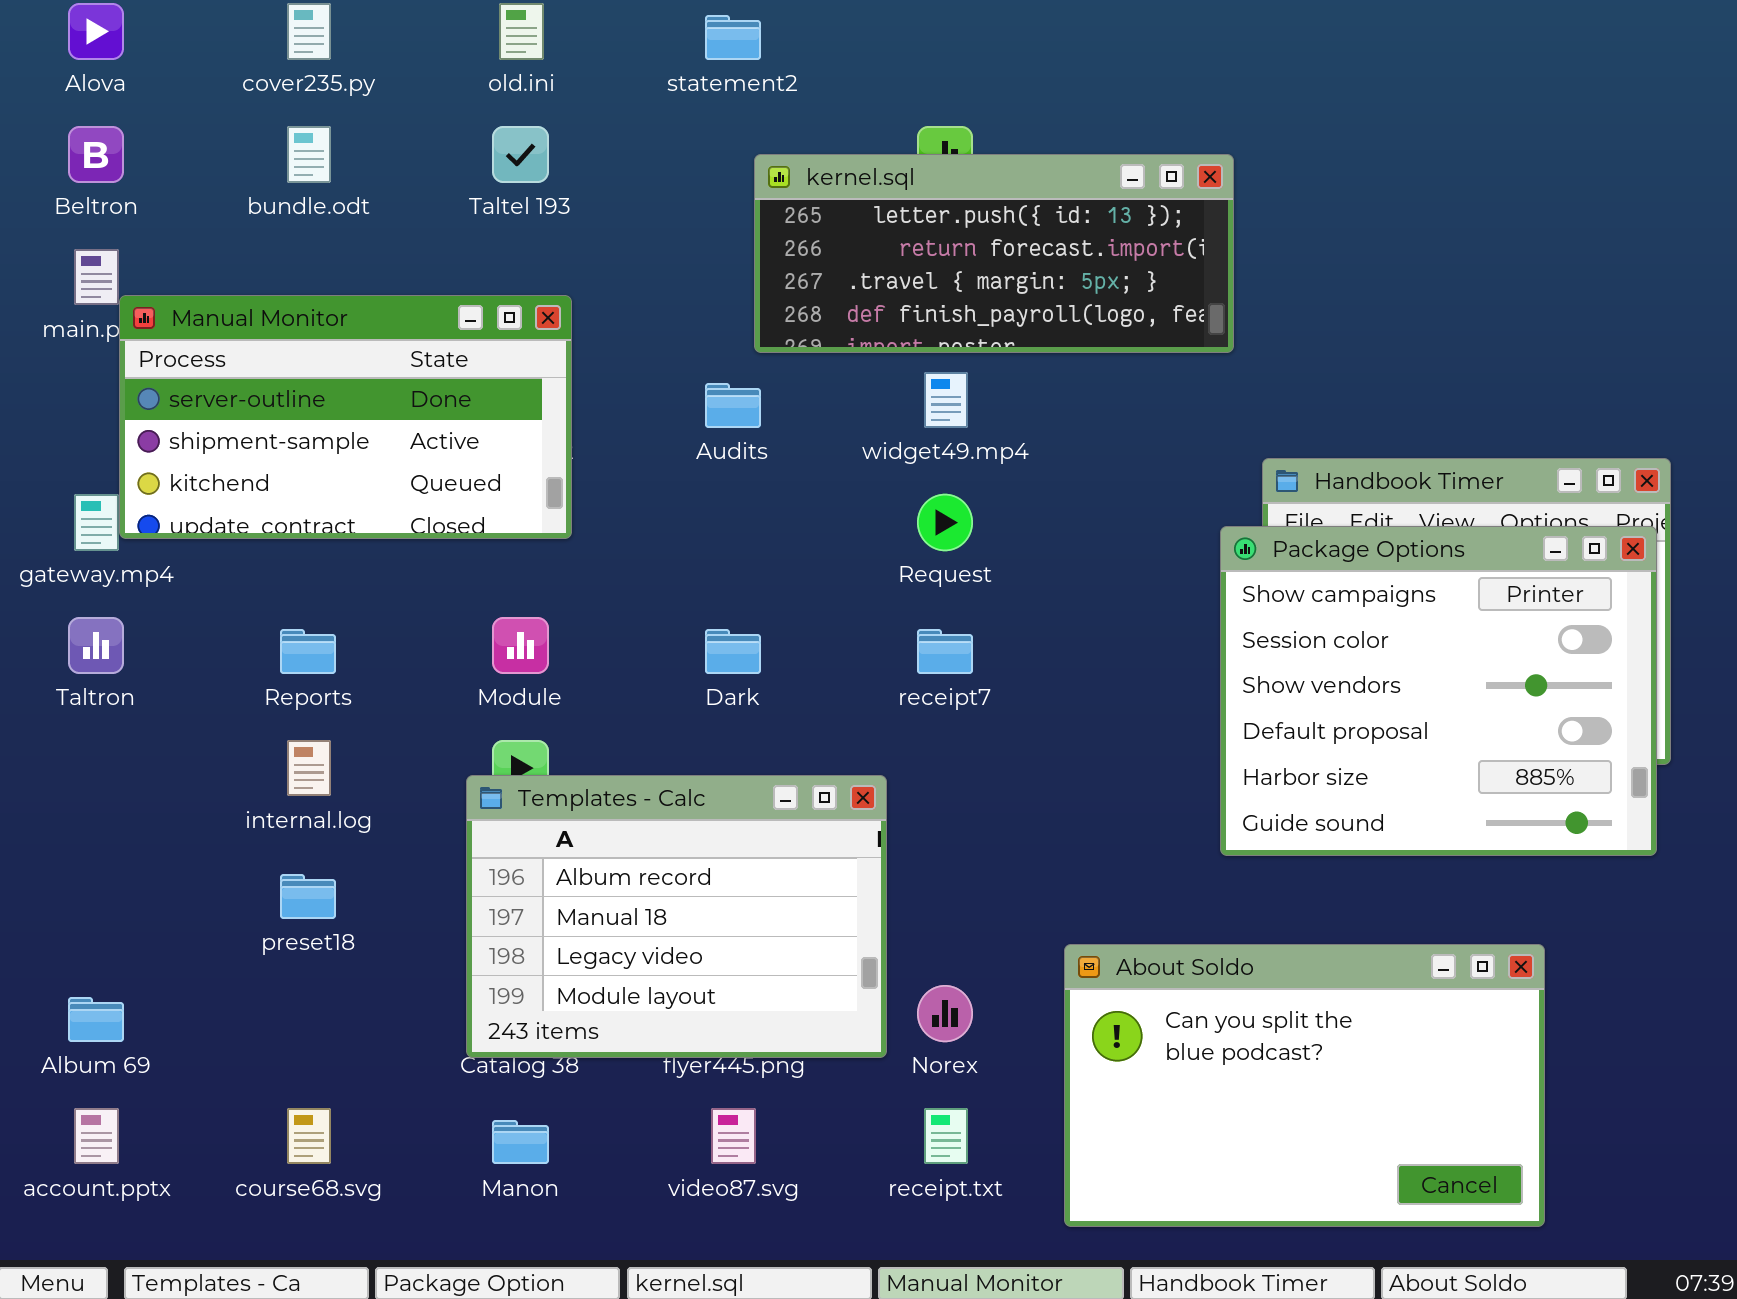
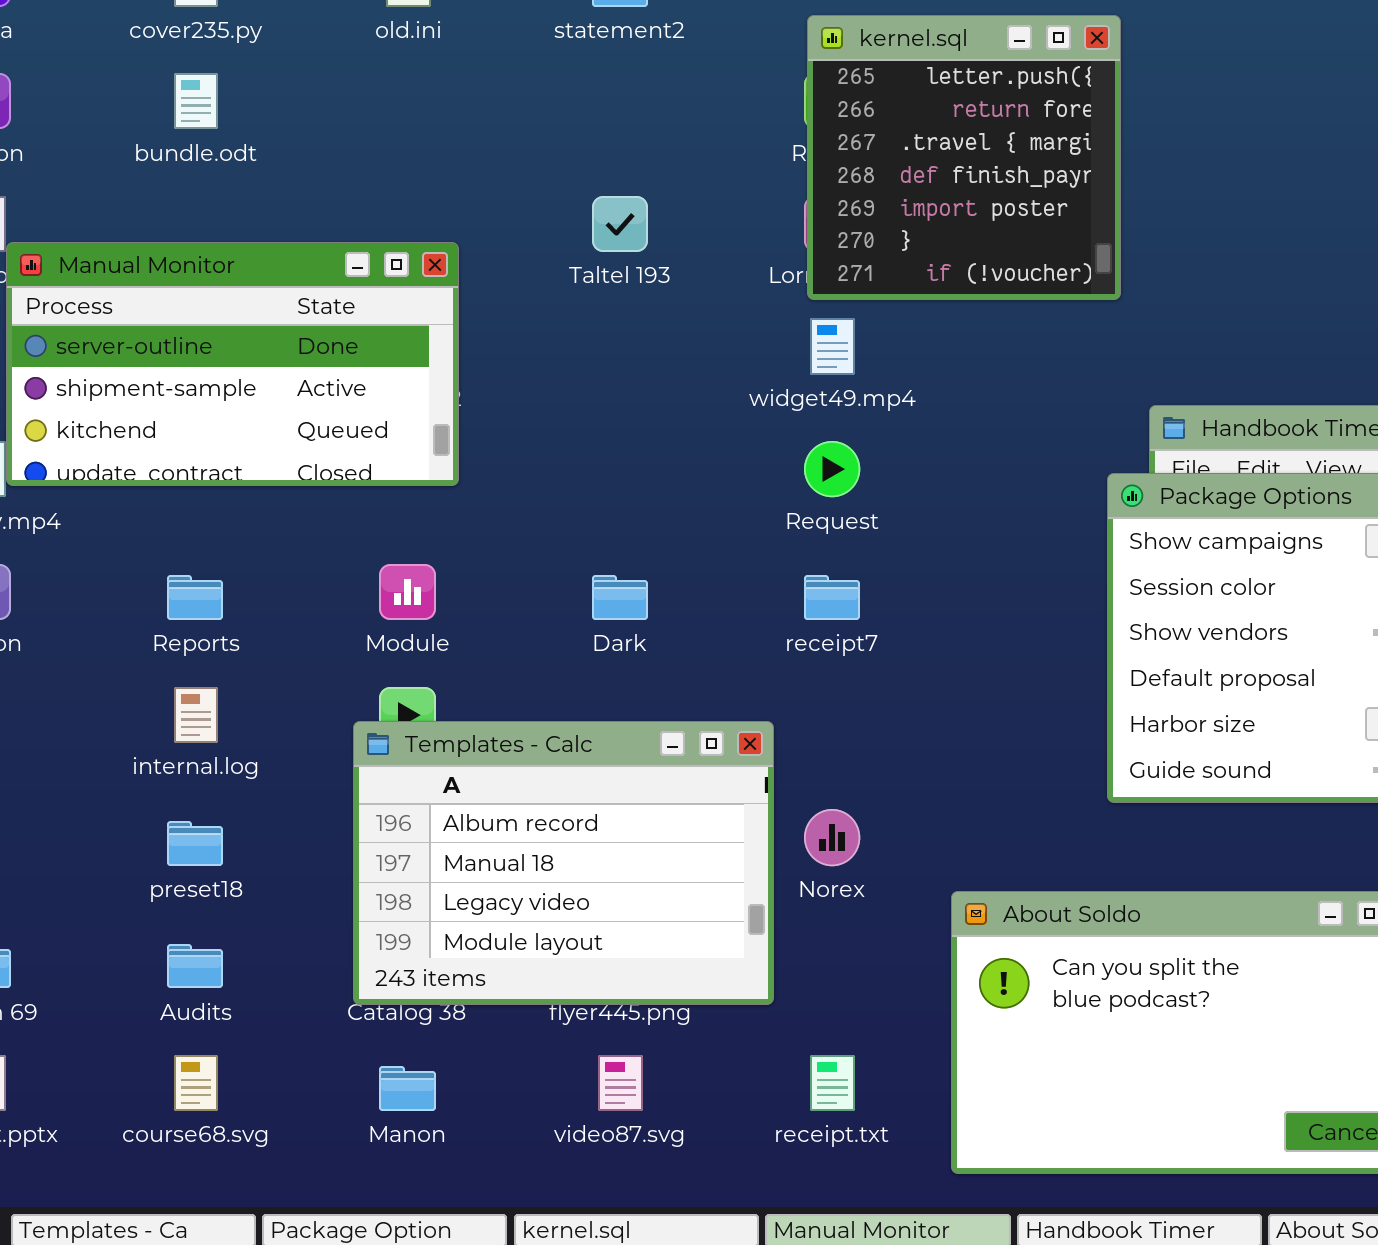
Taltel 193: [492,126,549,183] -> [592,196,648,252], moved
kernel.sql: [754,154,1234,353] -> [807,15,1121,300], resized
Audits: [705,383,761,428] -> [167,944,223,988], moved
Norex: [917,985,973,1042] -> [804,809,860,866], moved

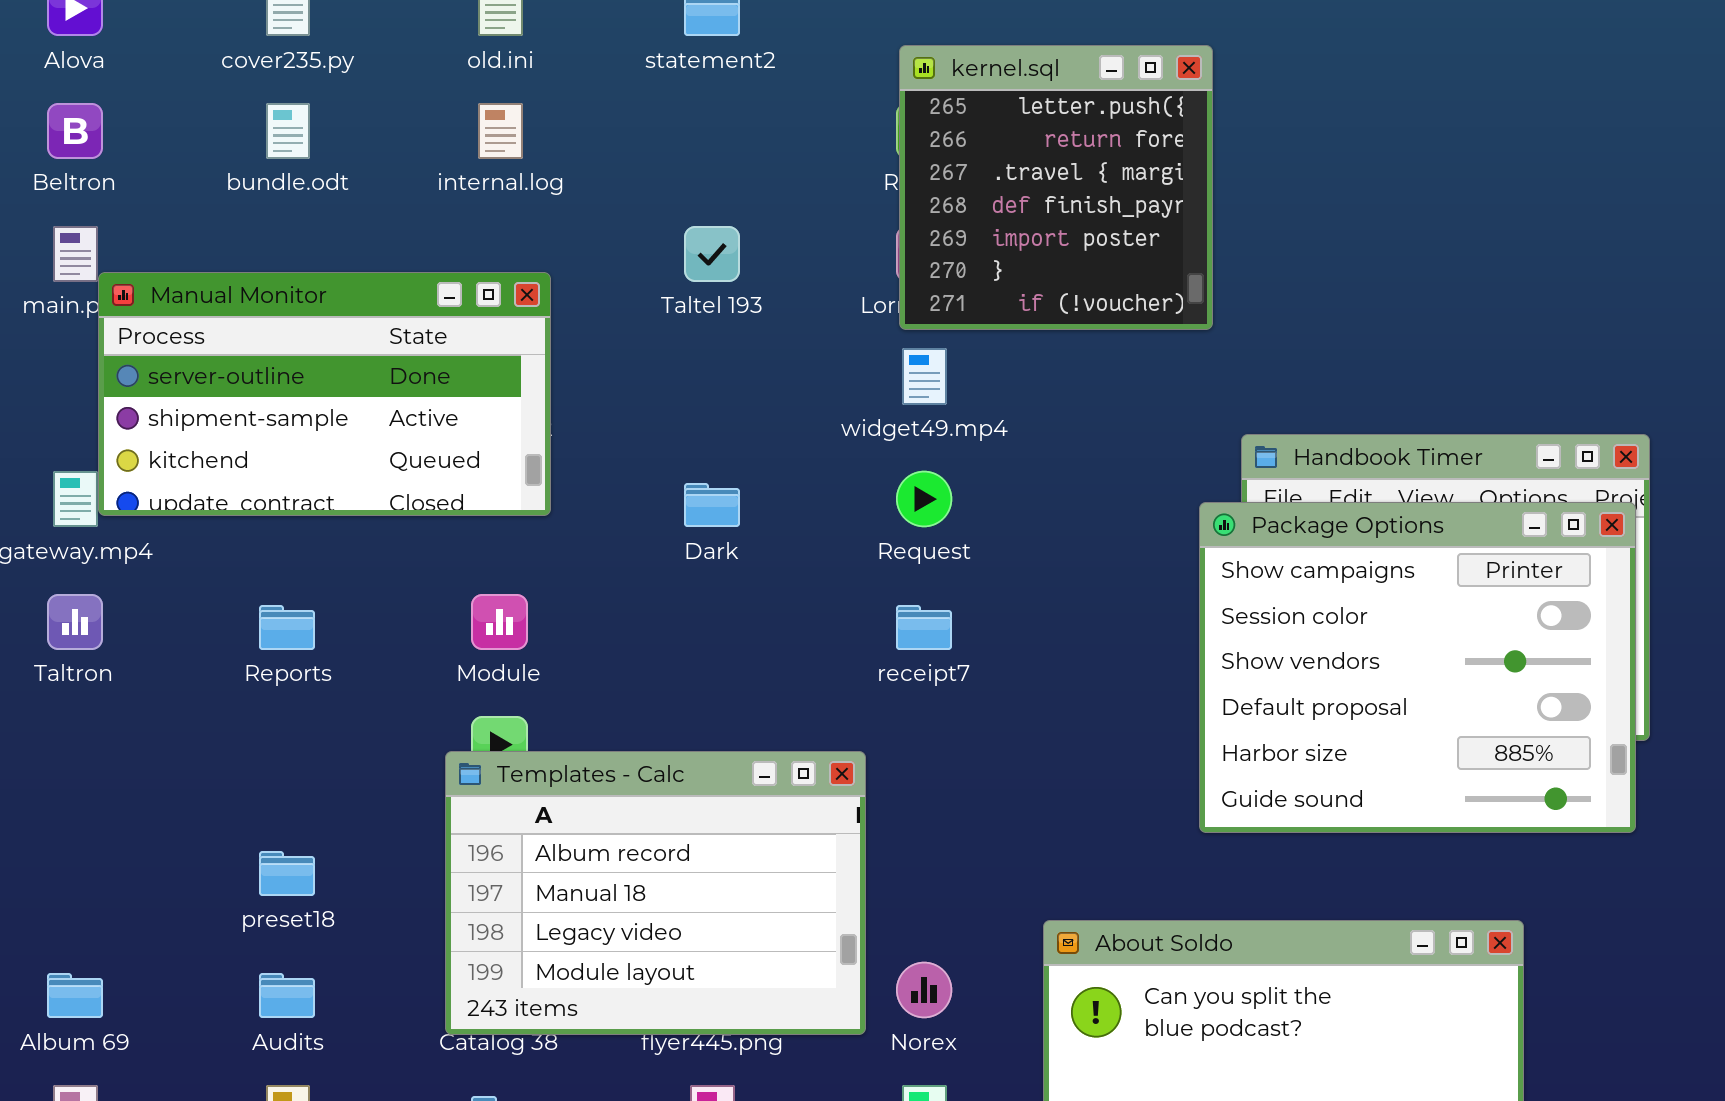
Dark: [592,575,648,620] -> [684,483,740,527], moved
internal.log: [174,687,218,743] -> [478,103,523,159], moved
Norex: [804,809,860,866] -> [896,962,952,1018], moved

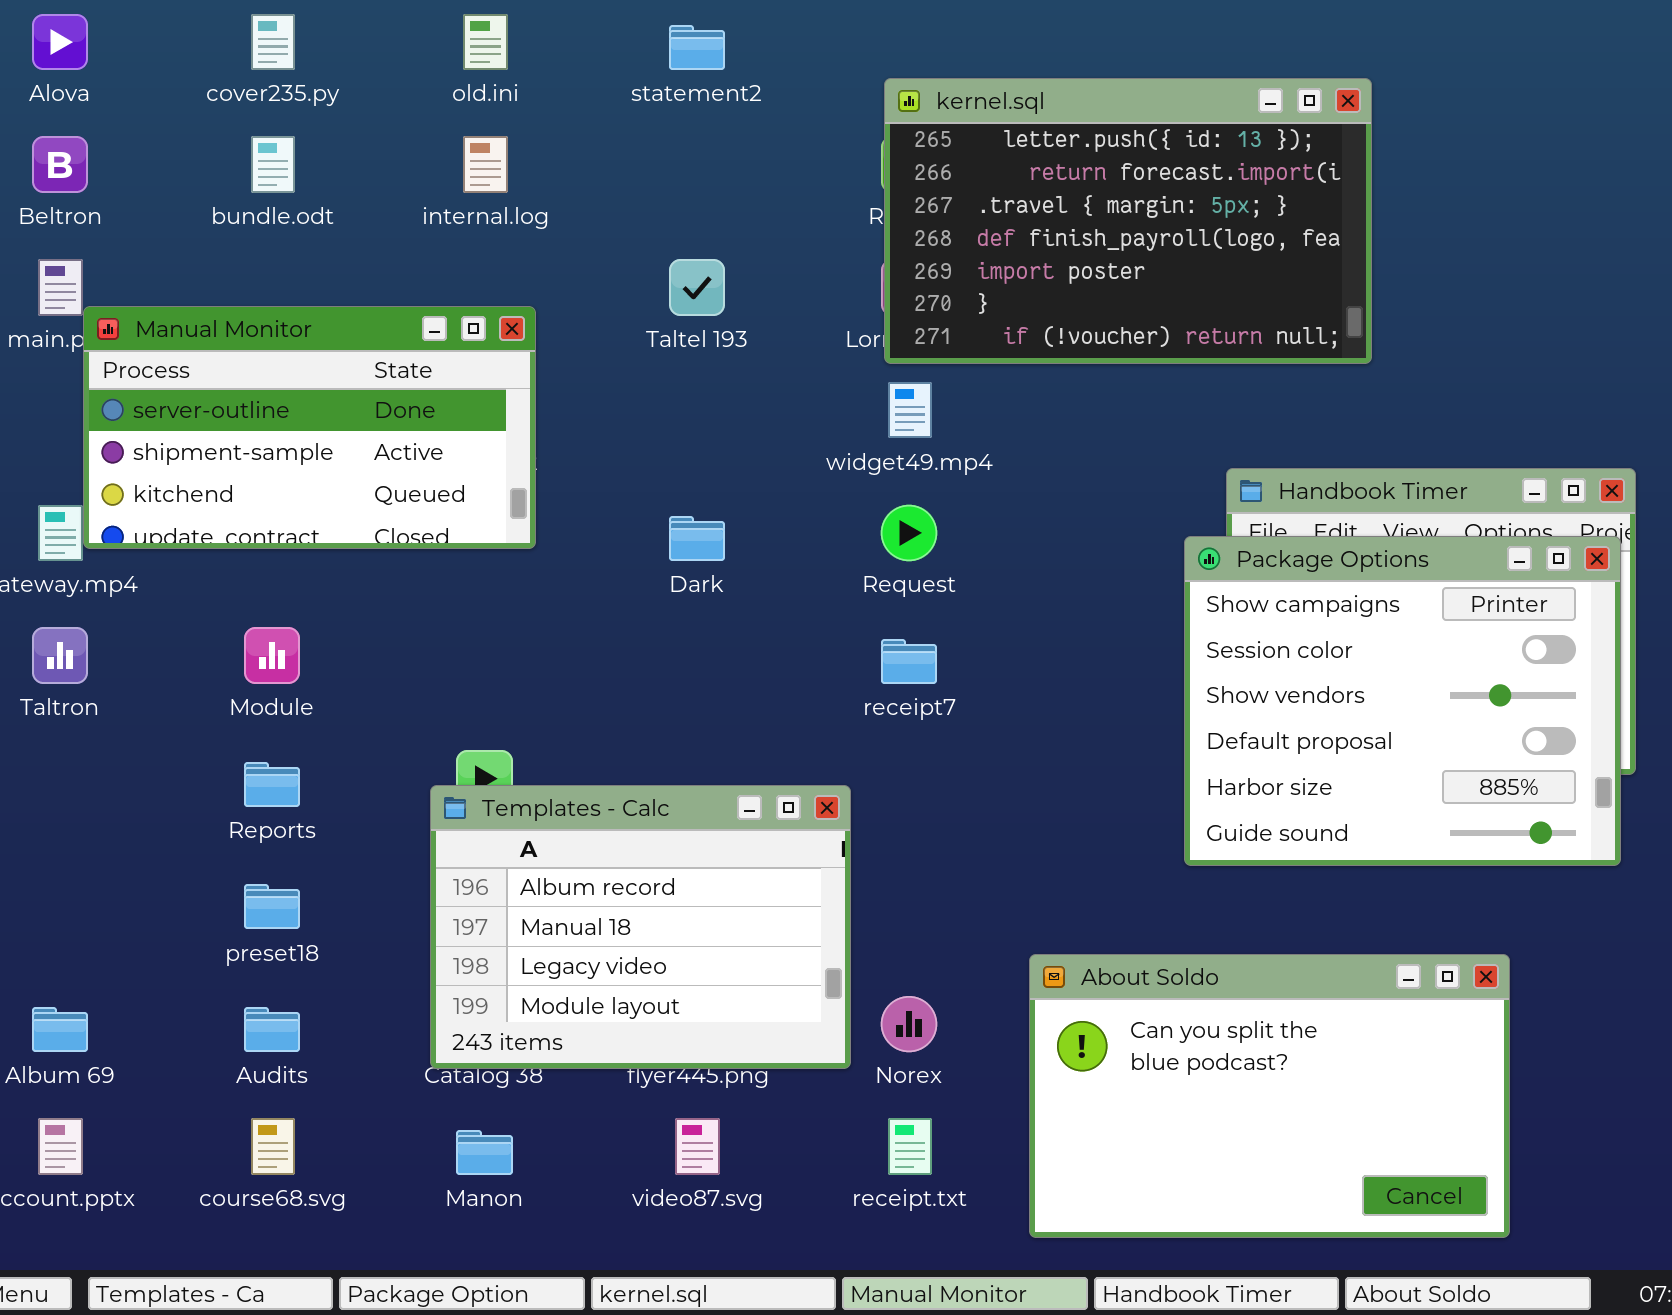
kernel.sql: [899,45,1213,330] -> [884,78,1372,364], resized
Module: [471,594,528,650] -> [244,627,300,684], moved
Reports: [259,605,315,650] -> [244,762,300,807], moved

